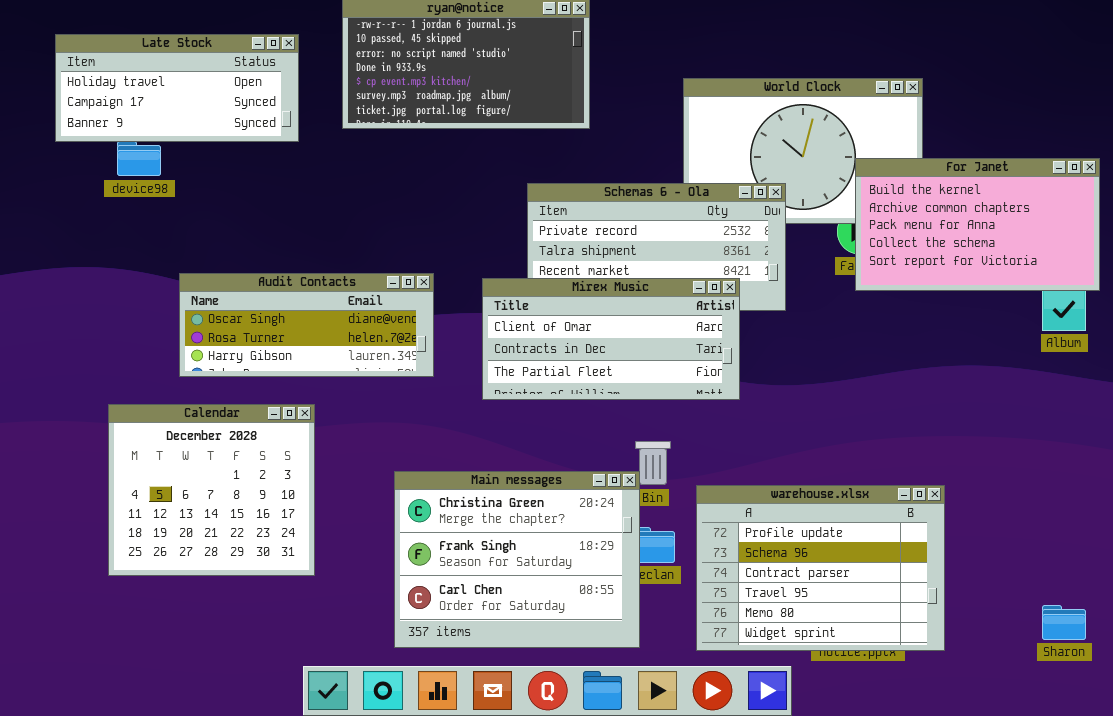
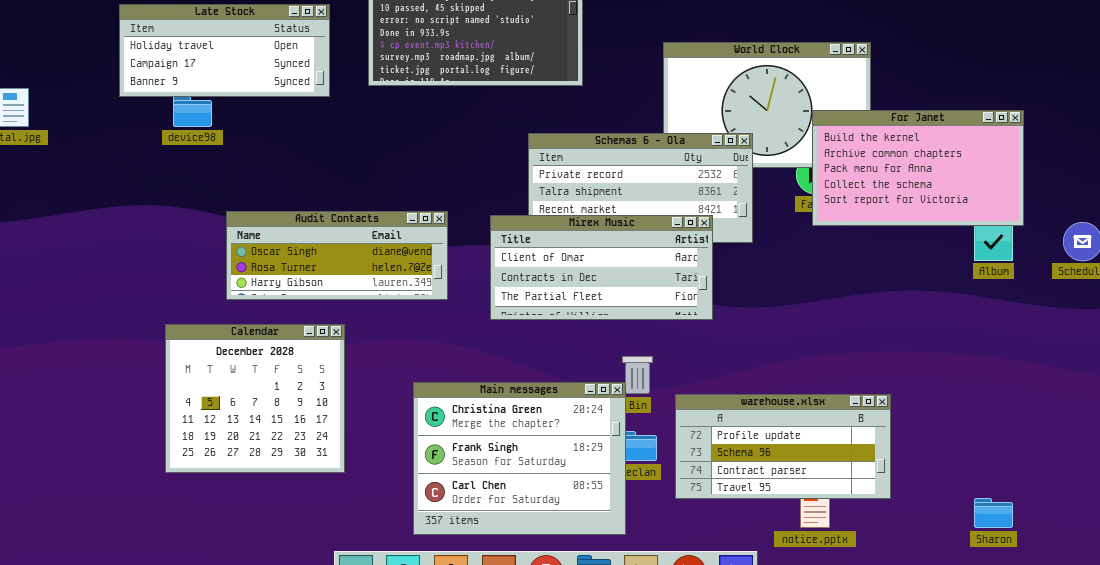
warehouse.xlsx: [696,485,945,651] -> [675,394,891,499], resized

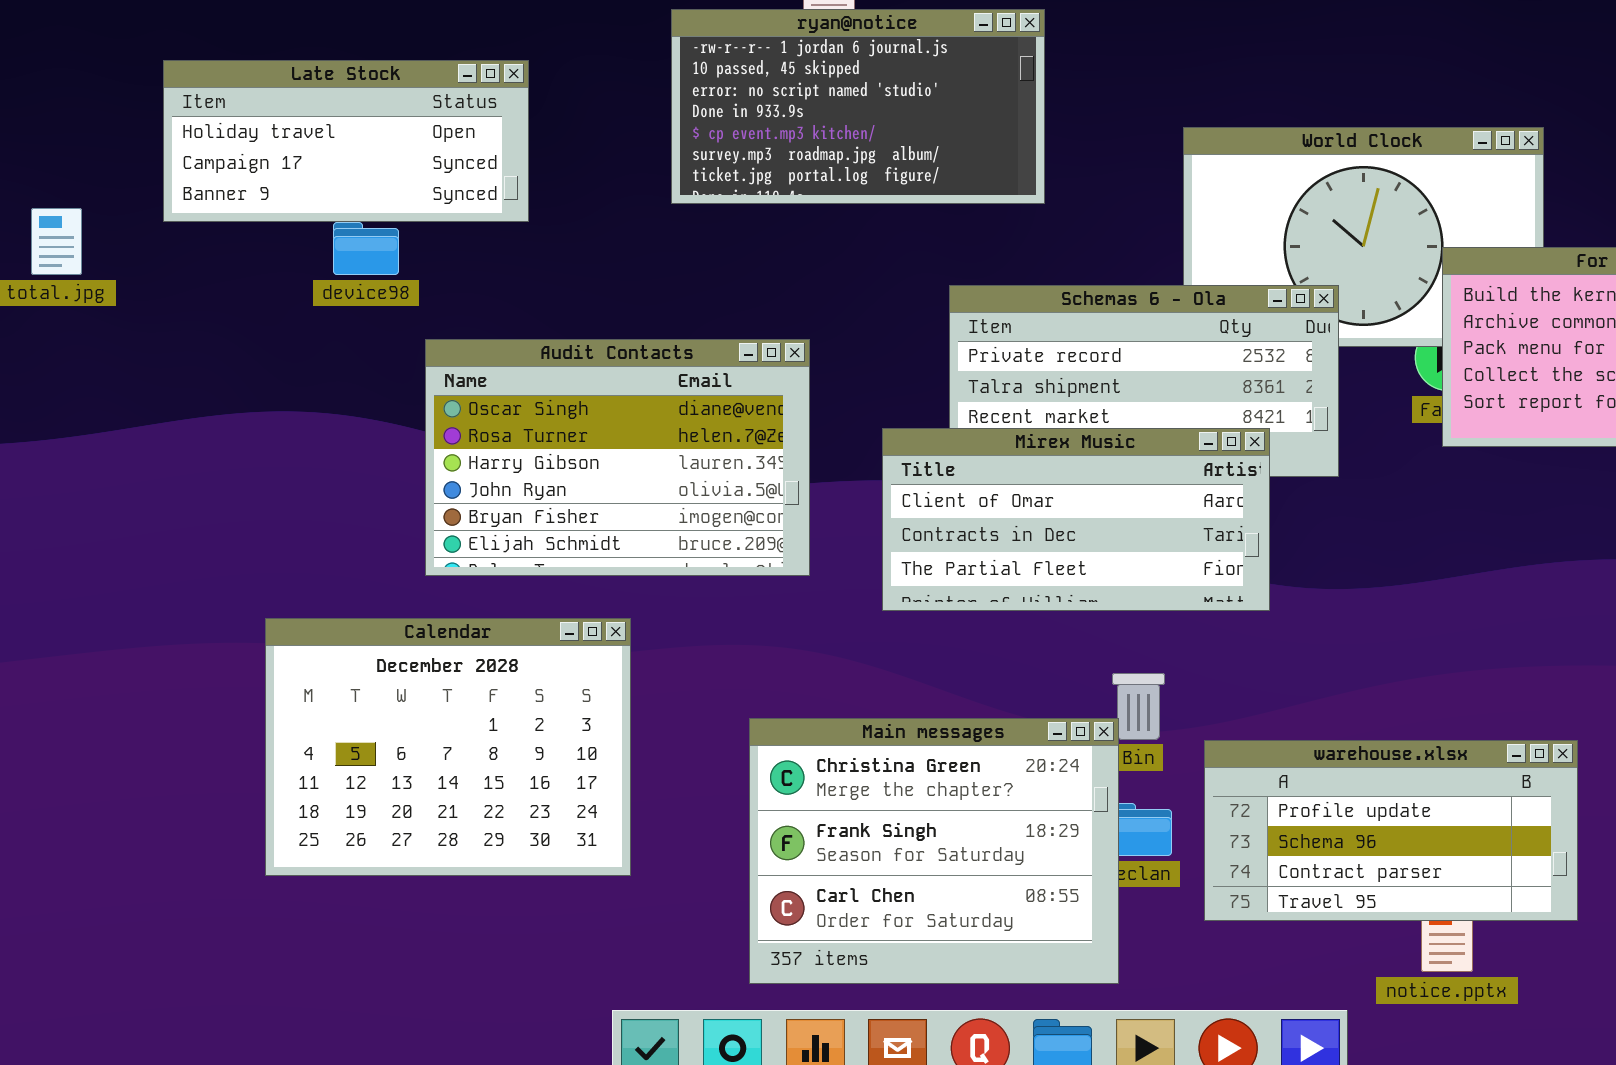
Late Stock: [119,4,330,97] -> [163,60,529,222], moved
Audit Contacts: [226,211,448,300] -> [425,339,810,576], resized
Calendar: [165,324,345,473] -> [265,618,631,876], resized

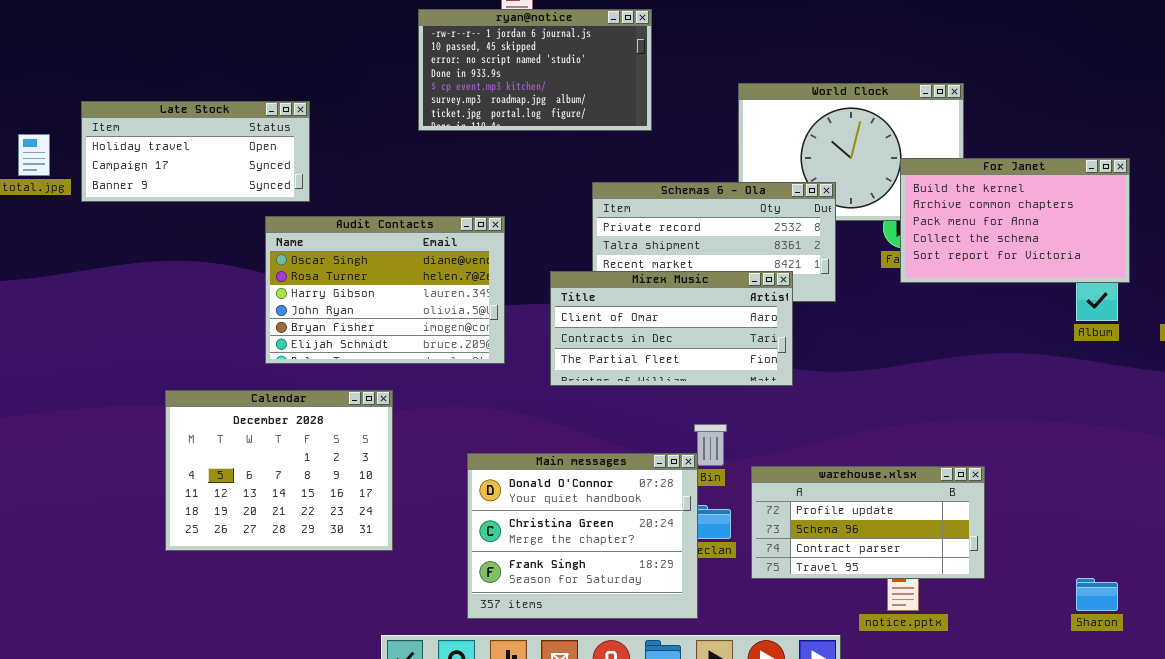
Late Stock: [163,60,529,222] -> [81,101,310,202], moved
Main messages: [749,718,1119,984] -> [467,453,698,619], scrolled up 1 row

